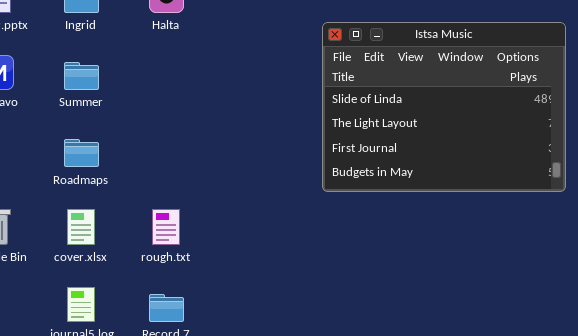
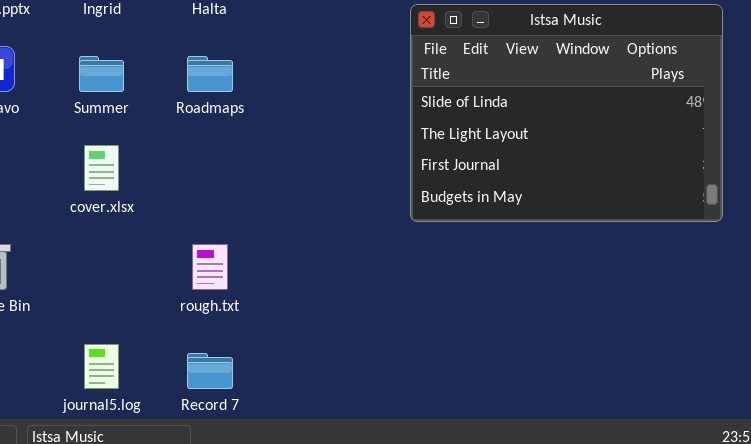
Roadmaps: [64,139,99,167] -> [187,56,233,92], moved
cover.xlsx: [67,209,95,245] -> [84,145,119,191], moved

